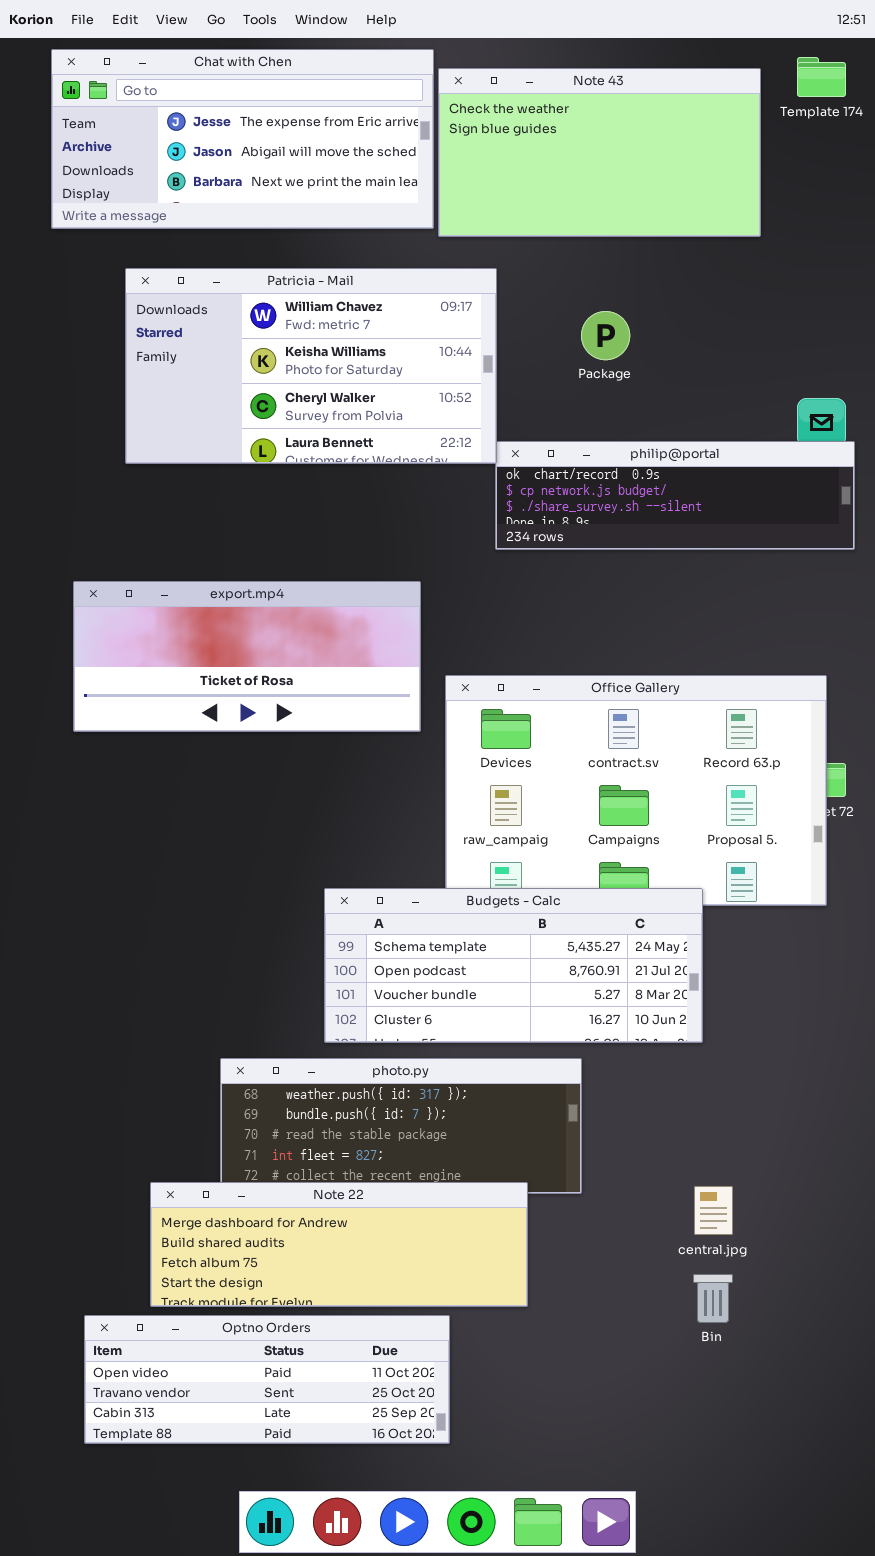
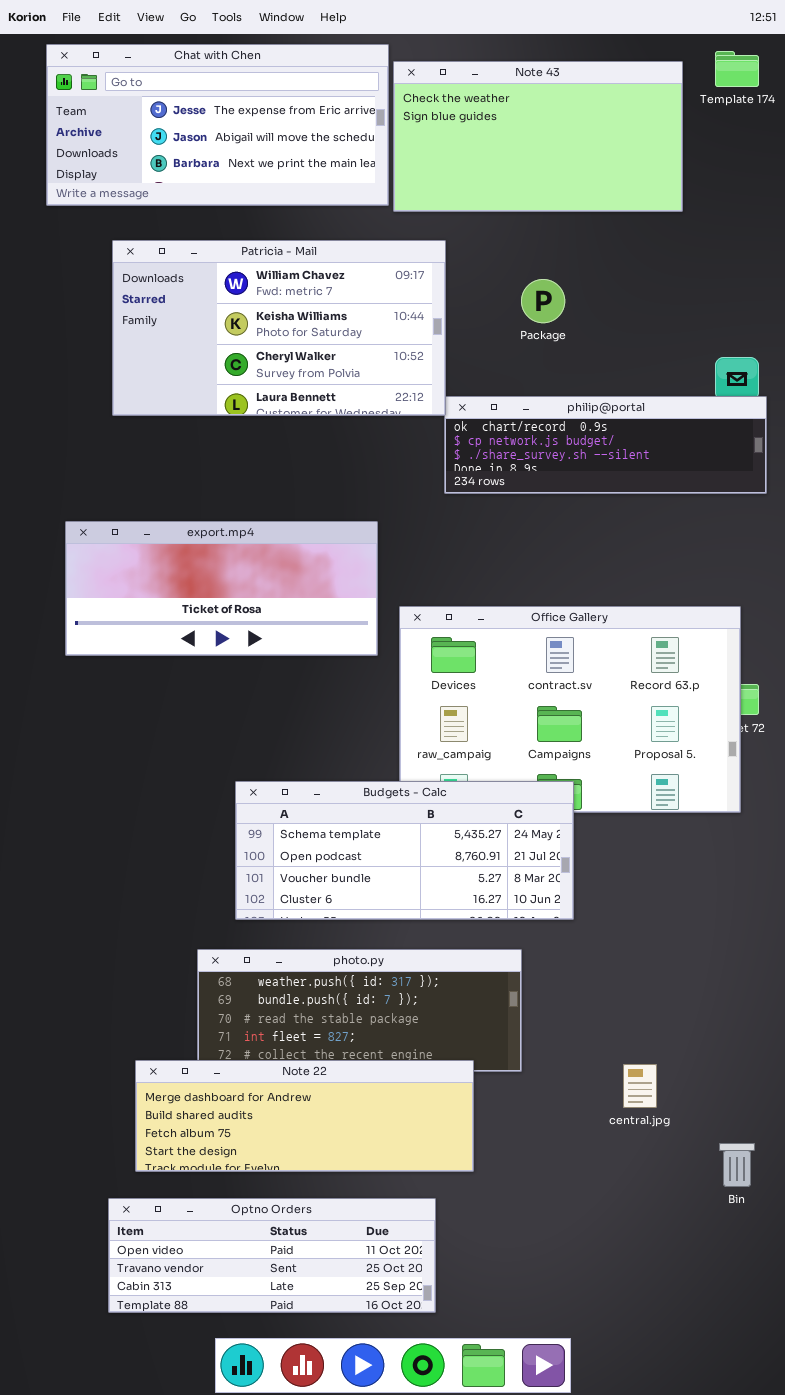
Budgets - Calc: [324,888,703,1043] -> [235,781,574,920], moved
Bin: [693,1274,733,1323] -> [719,1143,755,1187], moved
Optno Orders: [84,1315,450,1444] -> [108,1198,436,1313], moved

